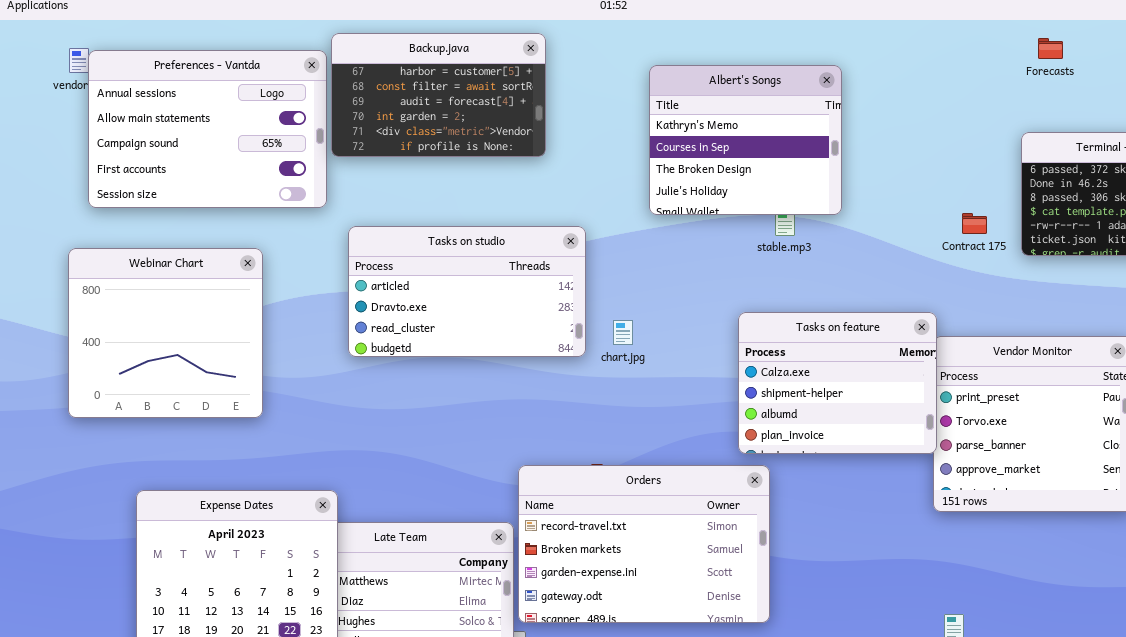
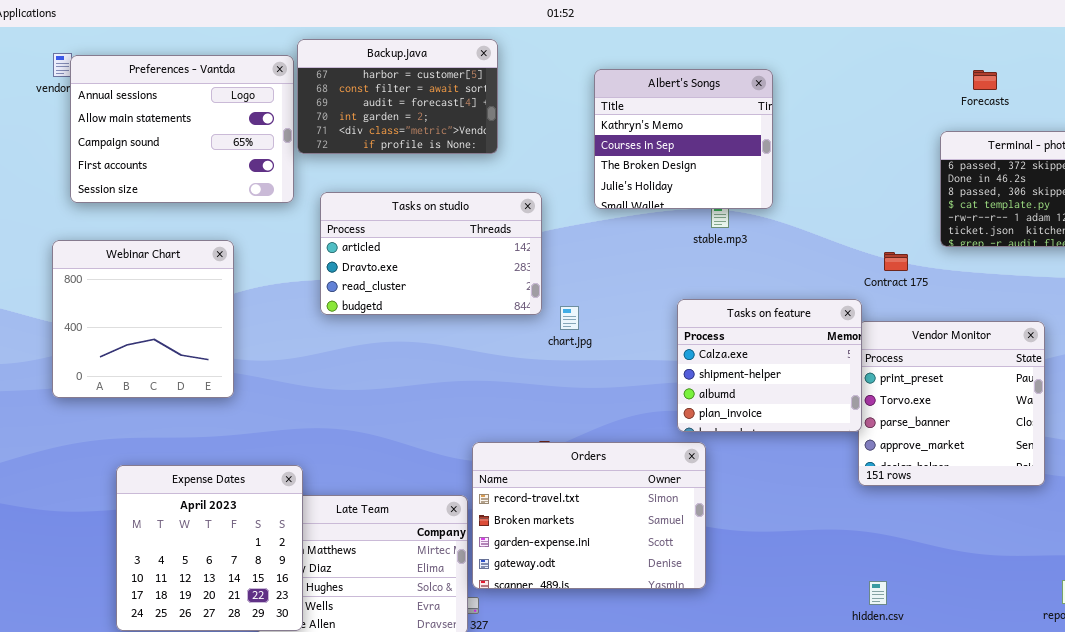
Forecasts: [1038,38,1063,59] -> [973,70,997,90], moved
Contract 175: [962,213,987,234] -> [884,252,908,271], moved
Tasks on studio: [348,226,586,357] -> [320,192,542,315], moved

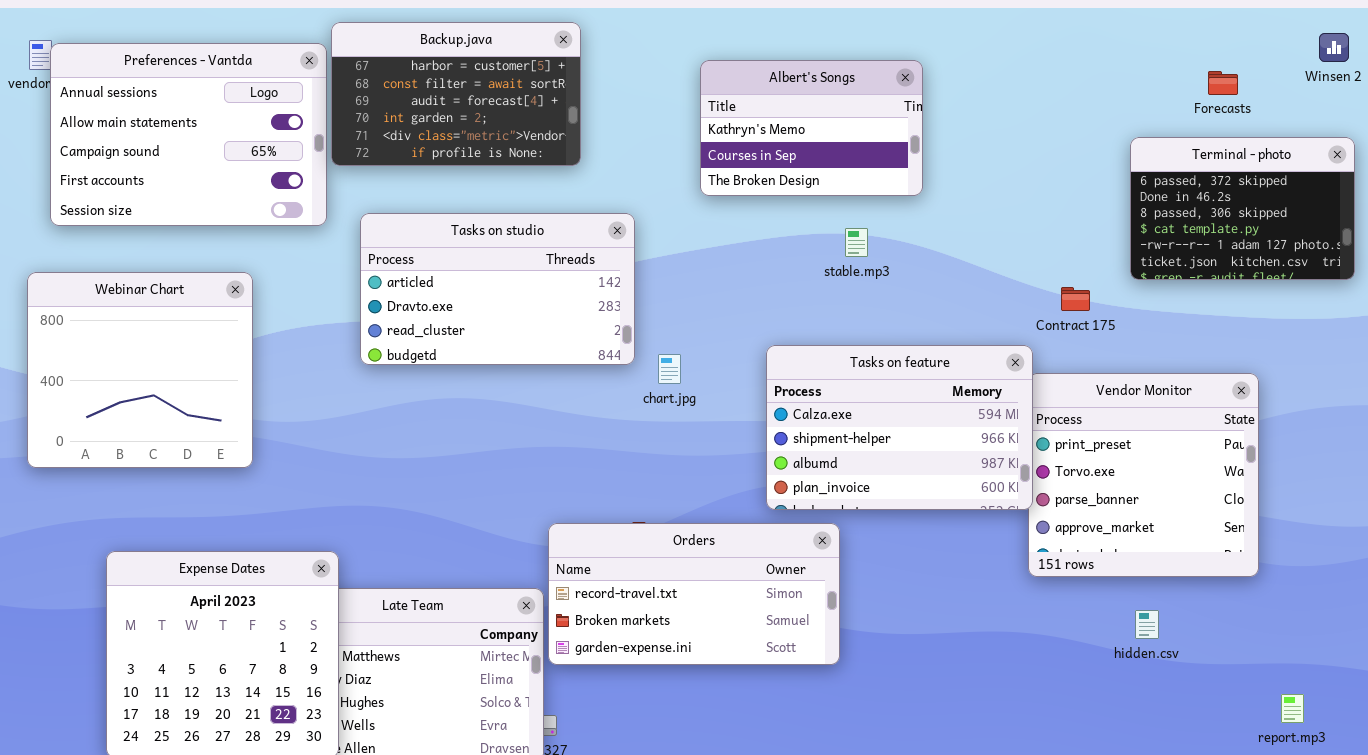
Albert's Songs: [594,69,773,209] -> [700,60,923,196], resized
Forecasts: [973,70,997,90] -> [1208,71,1238,95], moved
Tasks on feature: [677,299,862,432] -> [766,345,1033,510], resized
Orders: [472,442,706,589] -> [548,523,840,665], resized
hidden.csv: [869,581,887,605] -> [1135,610,1159,639], moved

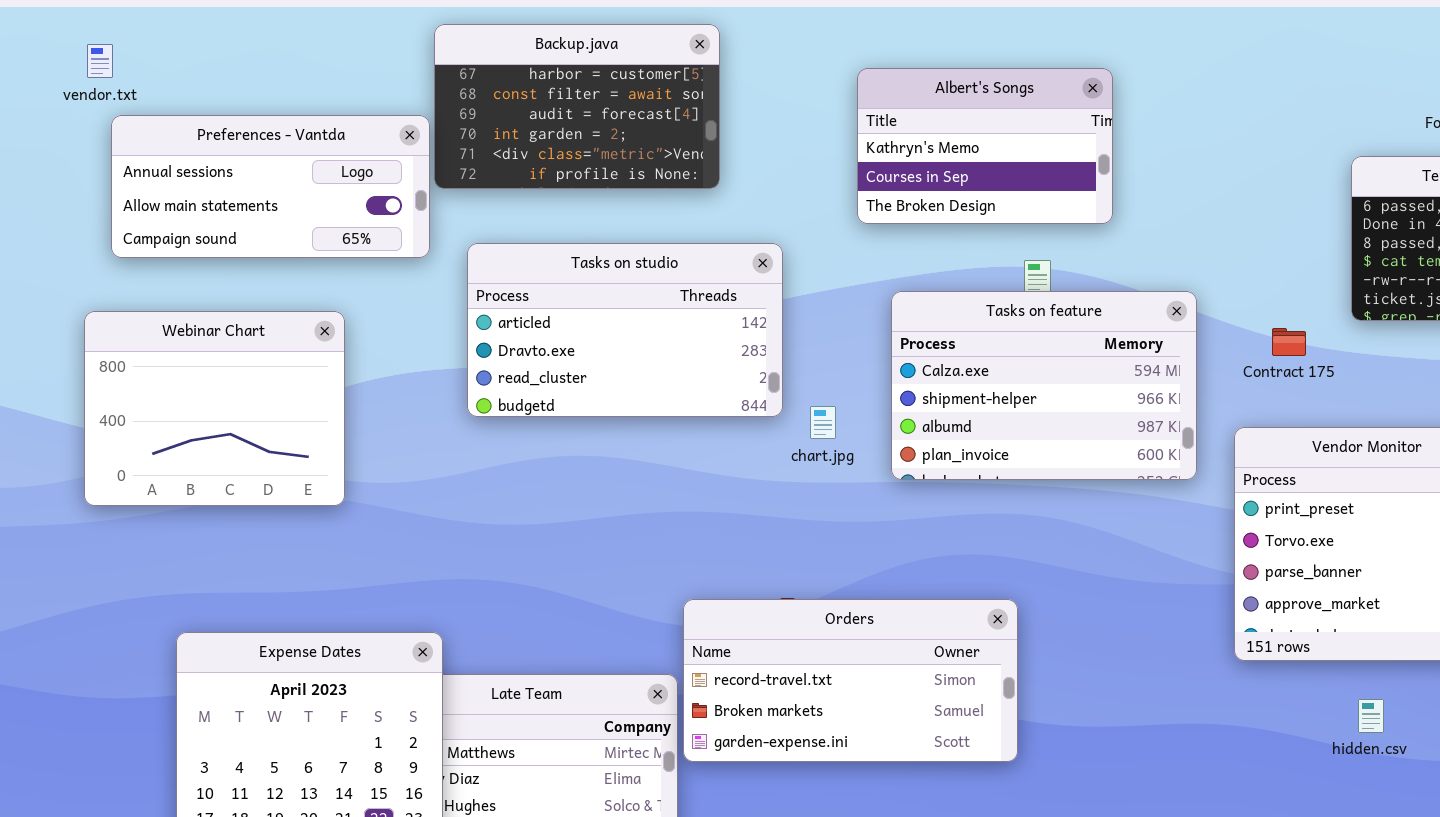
Preferences - Vantda: [50,43,327,226] -> [111,115,430,258], resized
Webinar Chart: [27,272,253,468] -> [84,311,345,506], resized
Tasks on feature: [766,345,1033,510] -> [891,291,1197,480], moved

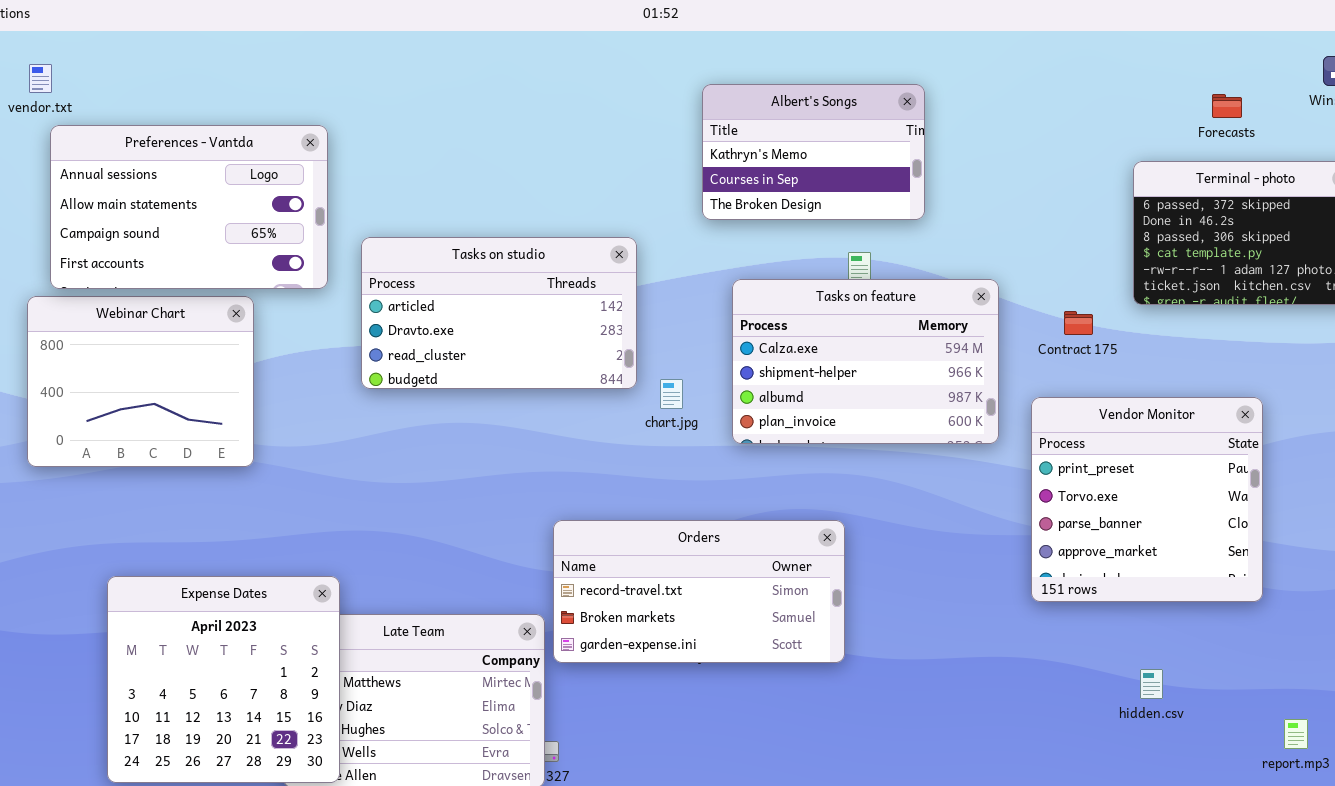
Backup.java: [434,24,720,189] -> none, closed
Preferences - Vantda: [111,115,430,258] -> [50,125,328,289], resized
Orders: [683,599,1018,762] -> [553,520,845,663], moved
hidden.csv: [1358,699,1384,733] -> [1140,669,1163,699], moved

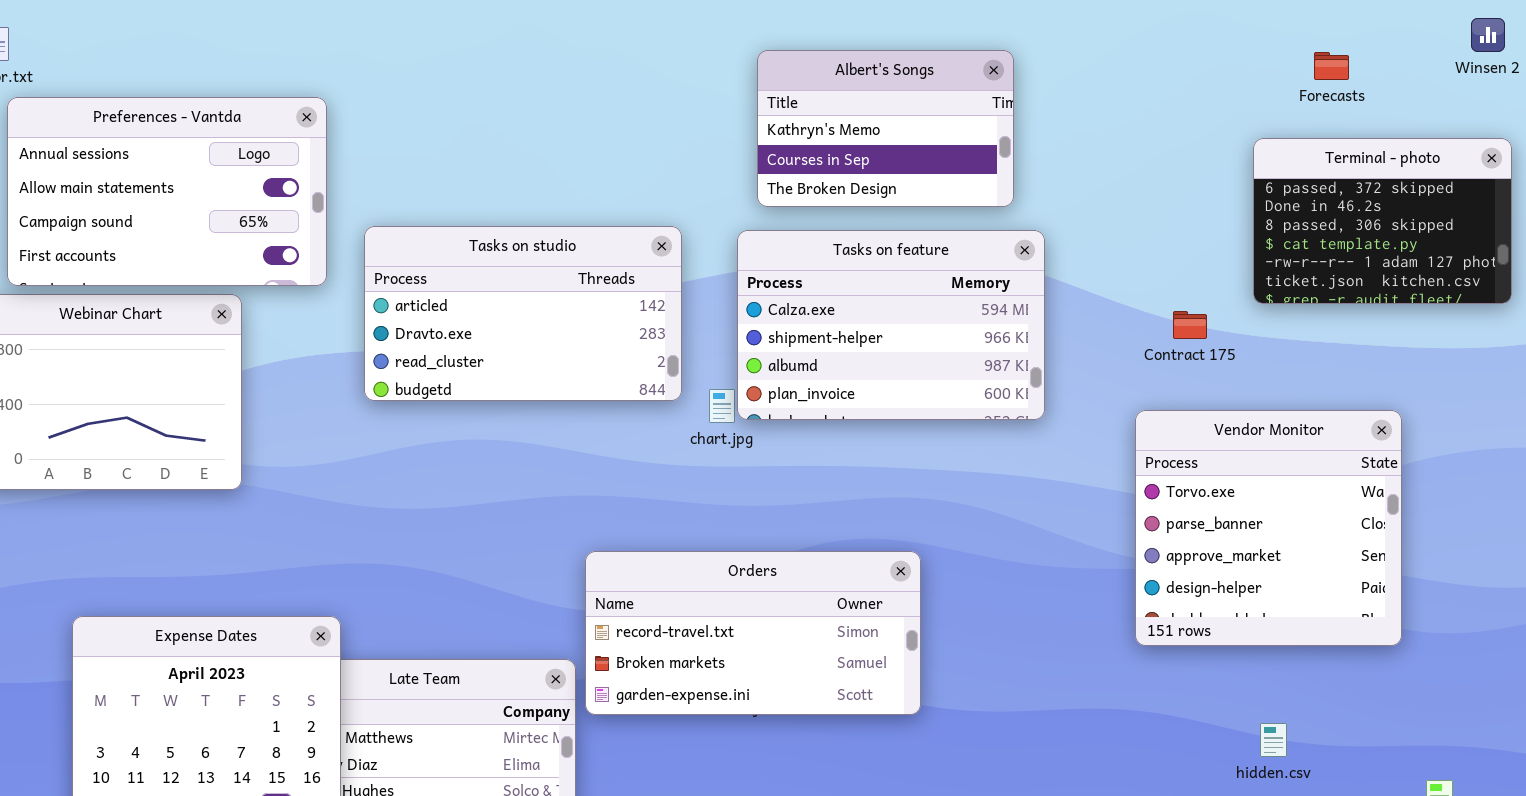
Forecasts: [1212,94,1242,118] -> [1314,52,1349,80], moved
Tasks on feature: [732,279,999,444] -> [737,230,1045,420], moved
Vendor Monitor: [1031,397,1263,602] -> [1135,410,1402,646], scrolled down 1 row

